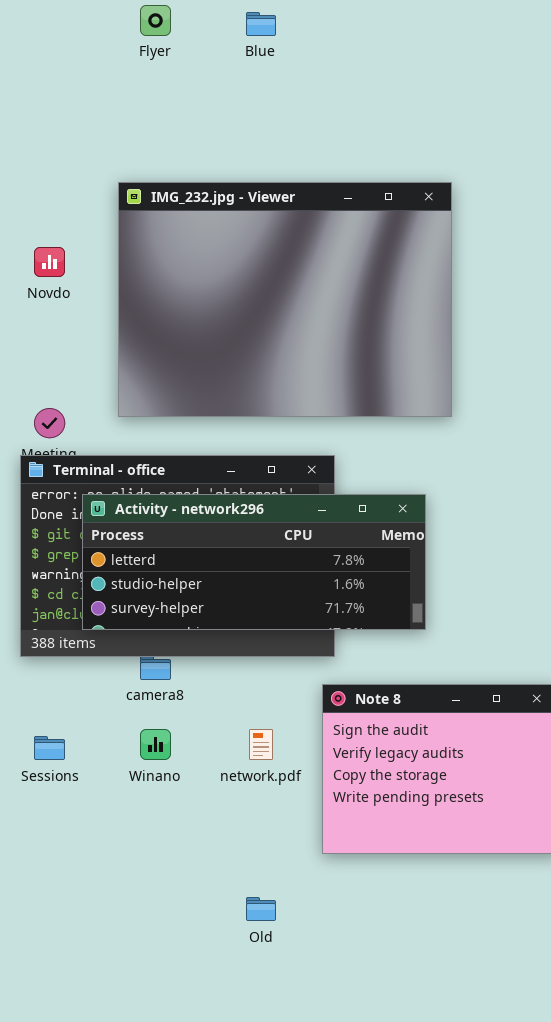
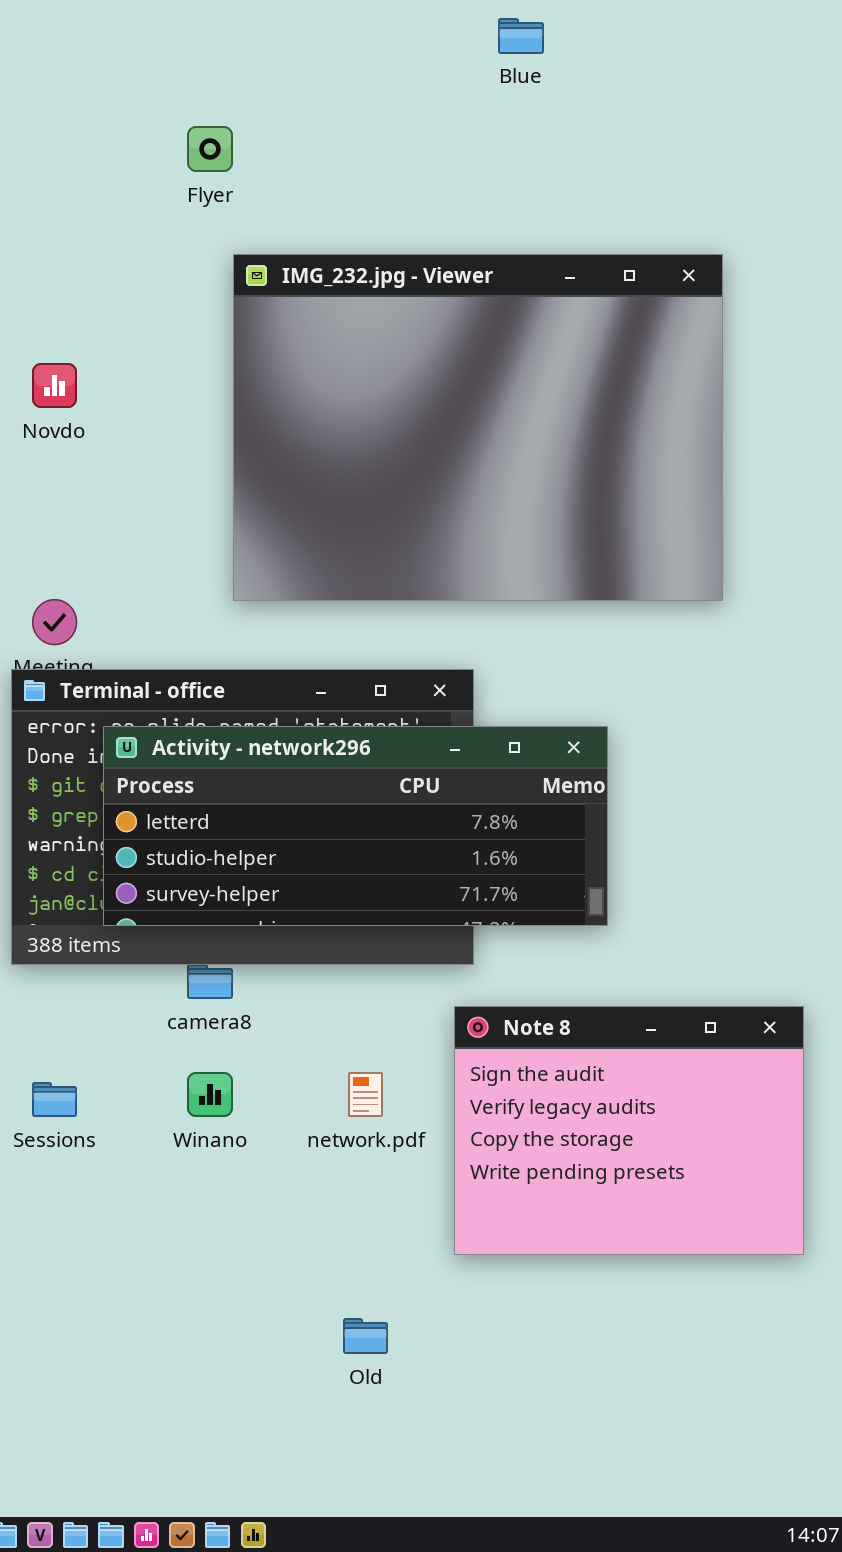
Flyer: [140,5,171,36] -> [187,126,233,172], moved
Blue: [246,12,276,36] -> [498,18,544,54], moved
IMG_232.jpg - Viewer: [118,182,452,417] -> [233,254,723,601], moved

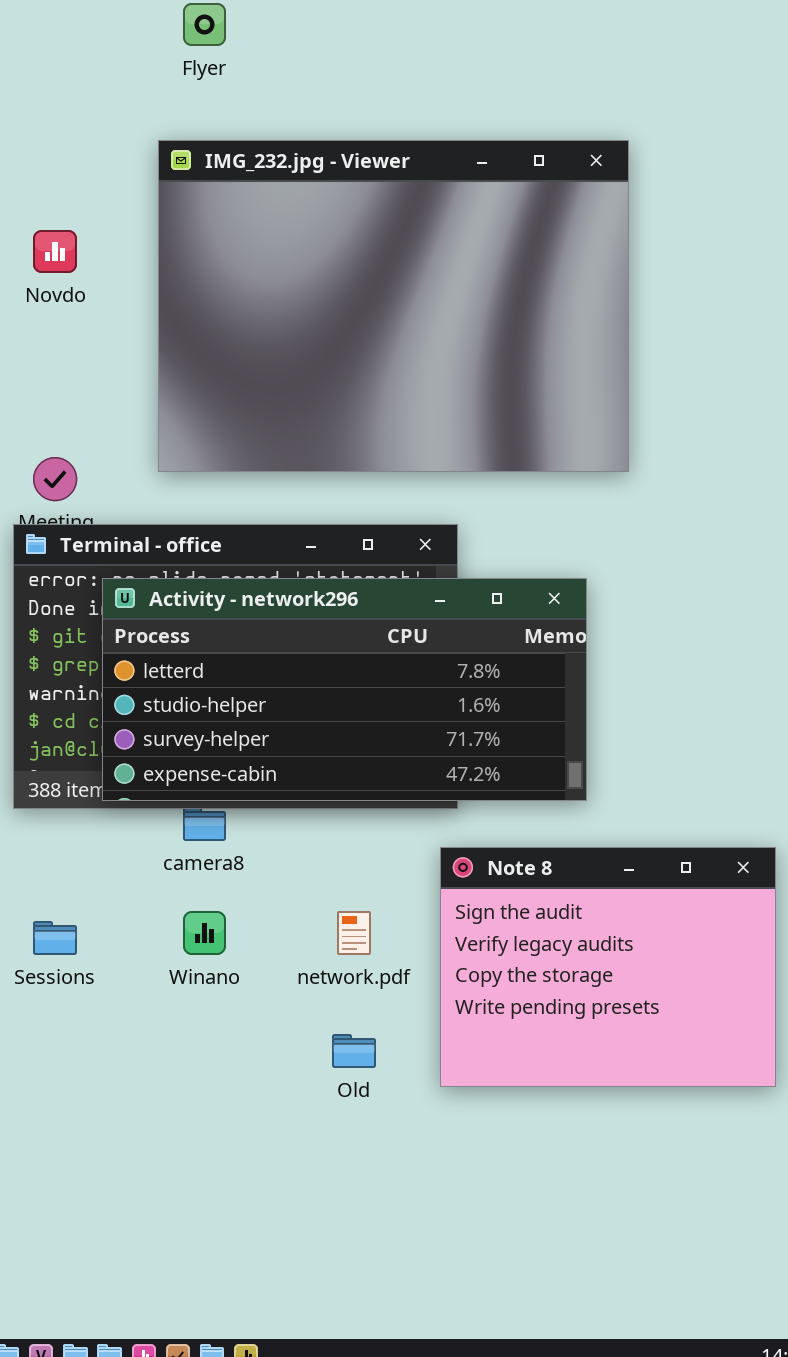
IMG_232.jpg - Viewer: [233,254,723,601] -> [158,140,629,472], moved
Activity - network296: [103,726,608,926] -> [102,578,587,801], resized
Old: [343,1318,388,1354] -> [332,1034,376,1068], moved

